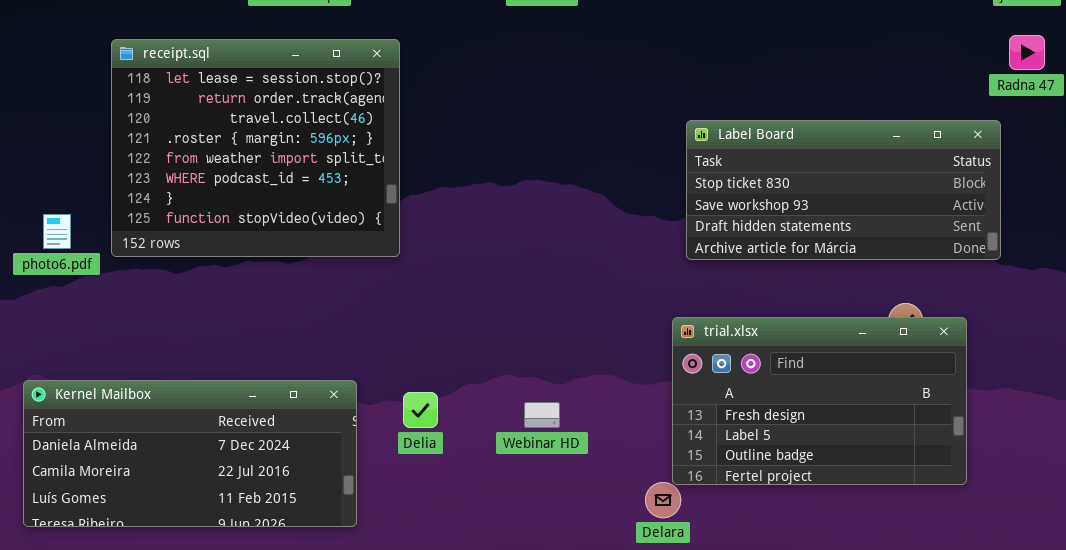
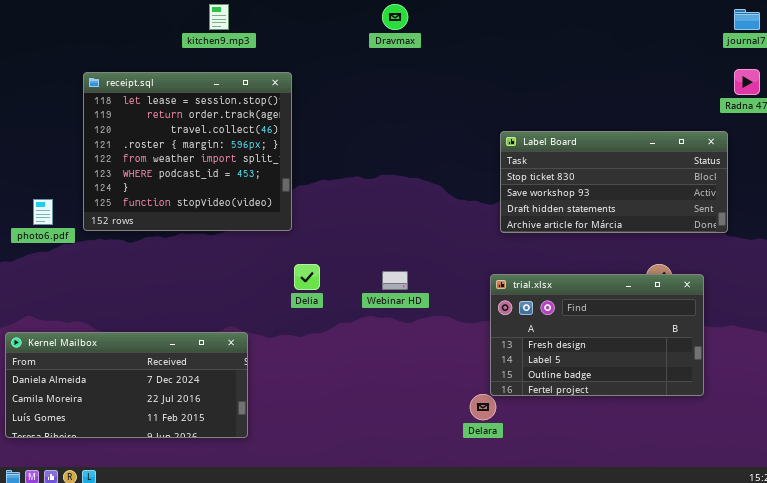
Kernel Mailbox: [23,380,357,527] -> [5,332,248,438], moved
Delia: [403,392,438,428] -> [294,264,320,290], moved
Webinar HD: [524,402,560,428] -> [382,271,408,290], moved

